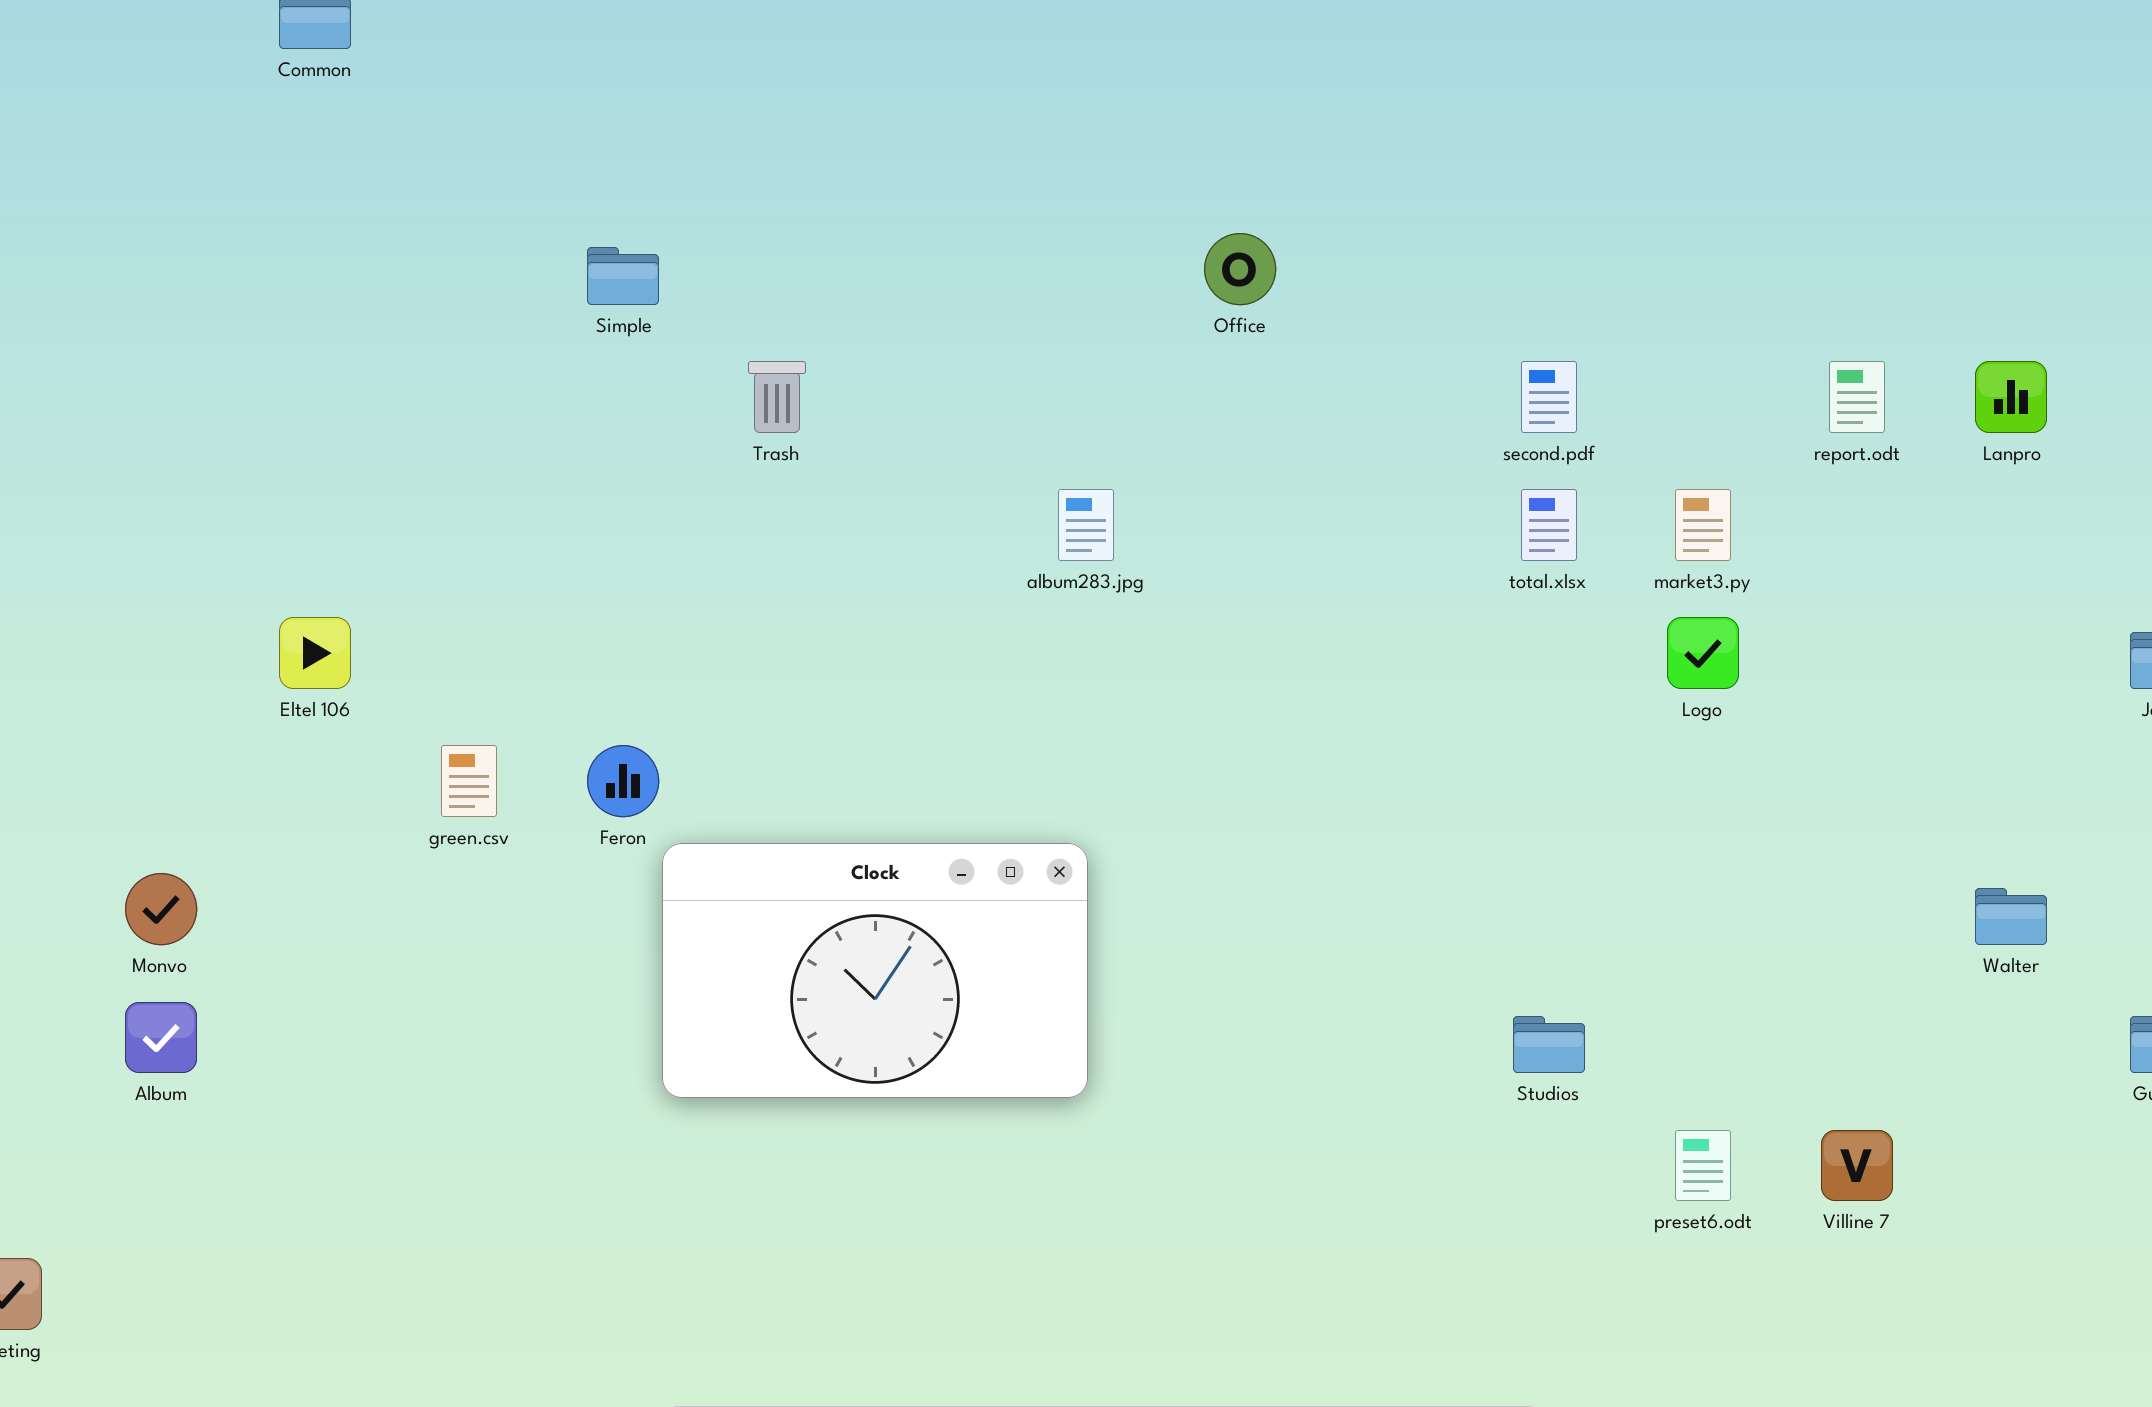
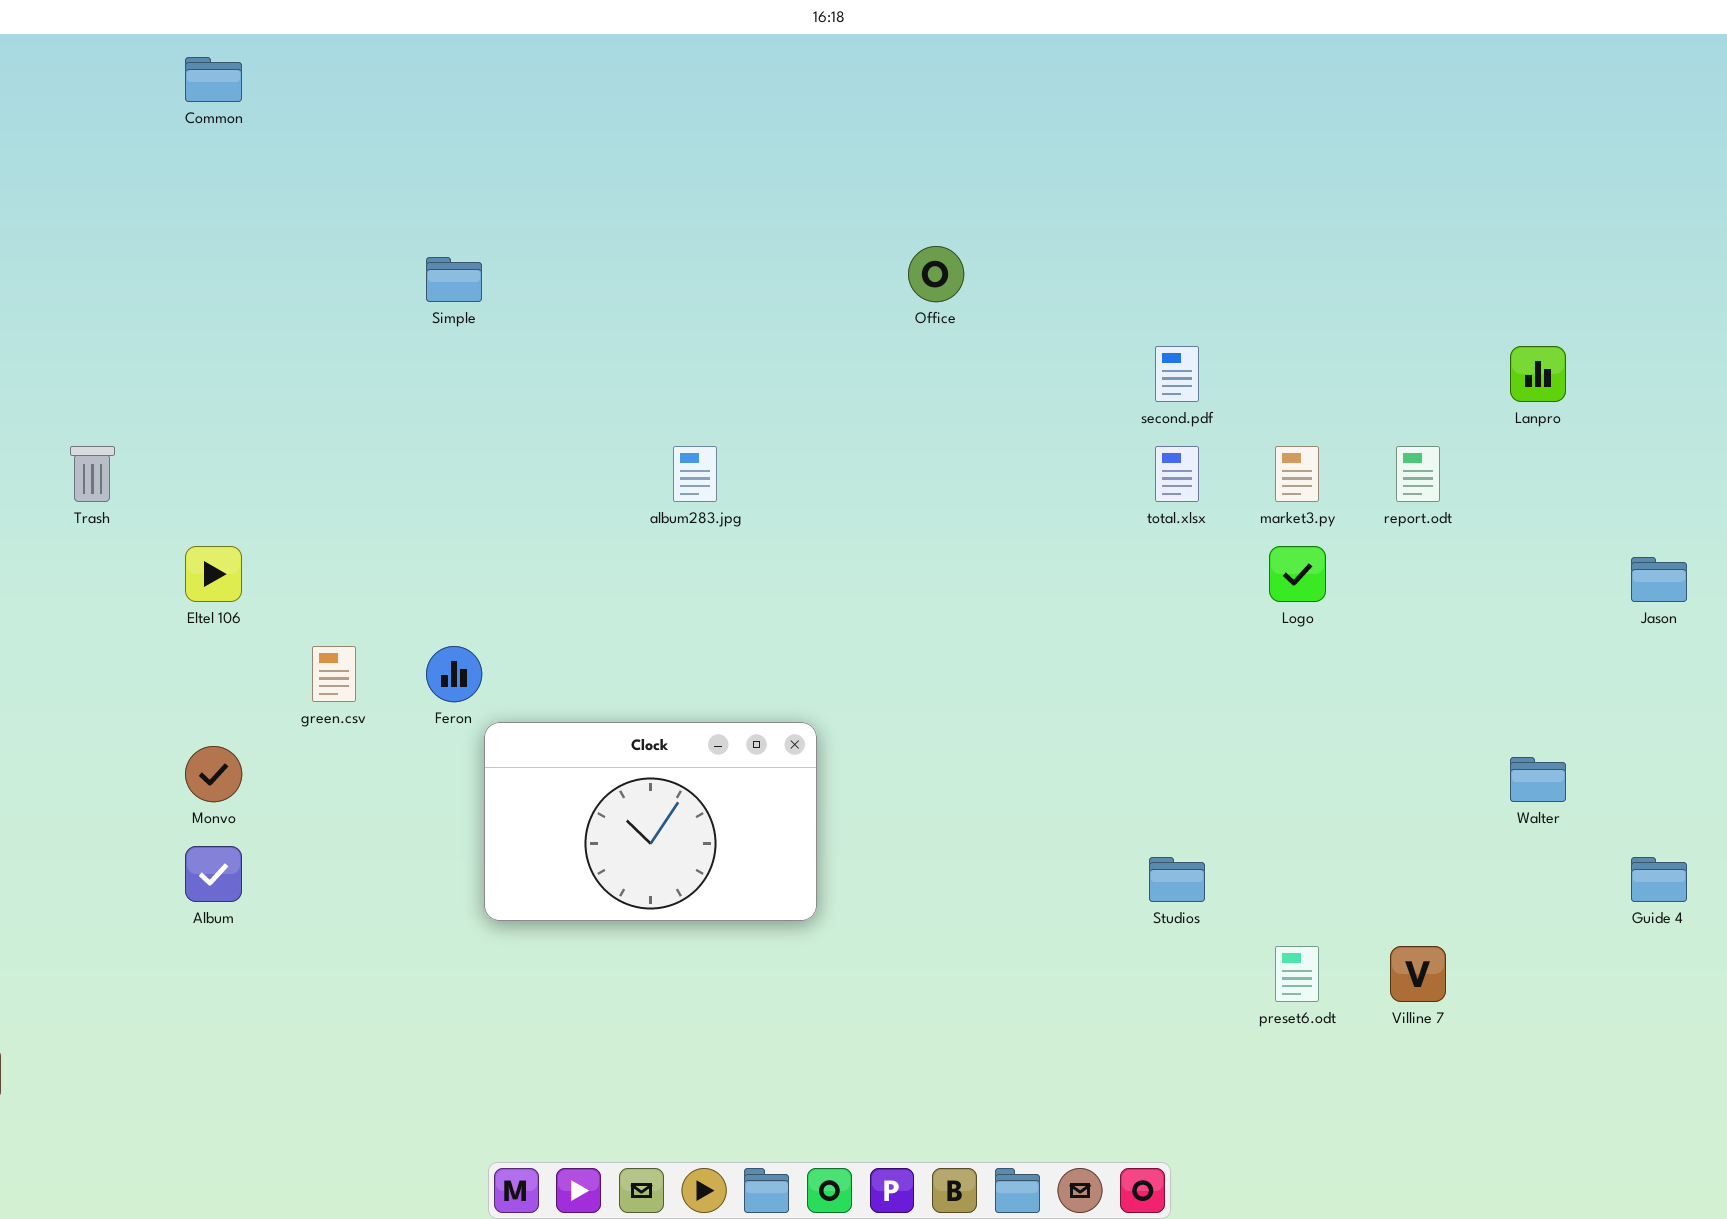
Trash: [748,361,806,433] -> [70,446,115,502], moved
report.odt: [1829,361,1885,433] -> [1396,446,1440,502], moved
album283.jpg: [1058,489,1114,561] -> [673,446,717,502], moved
Monvo: [125,873,197,945] -> [185,746,242,802], moved
Album: [125,1002,197,1073] -> [185,846,242,902], moved

